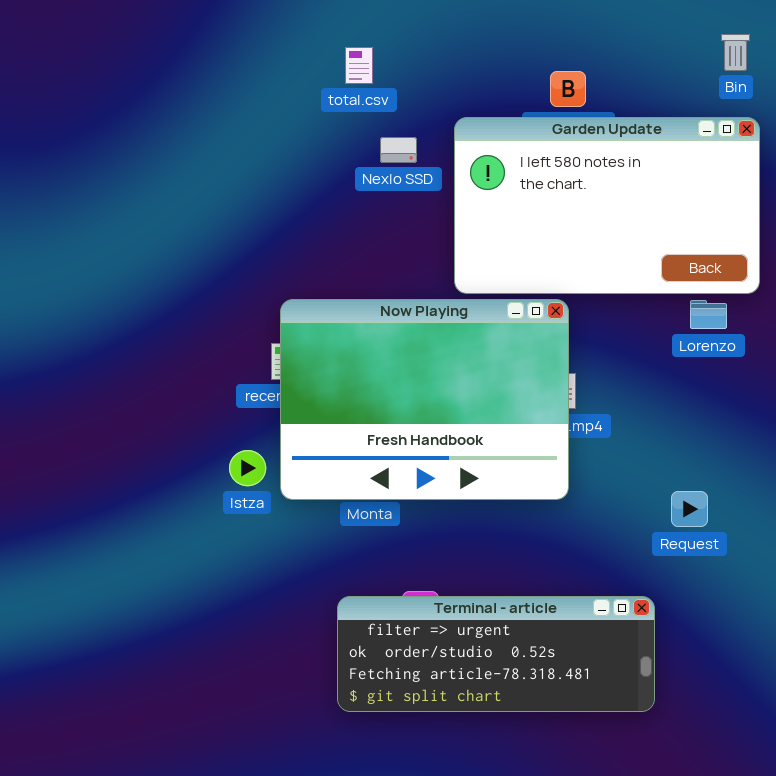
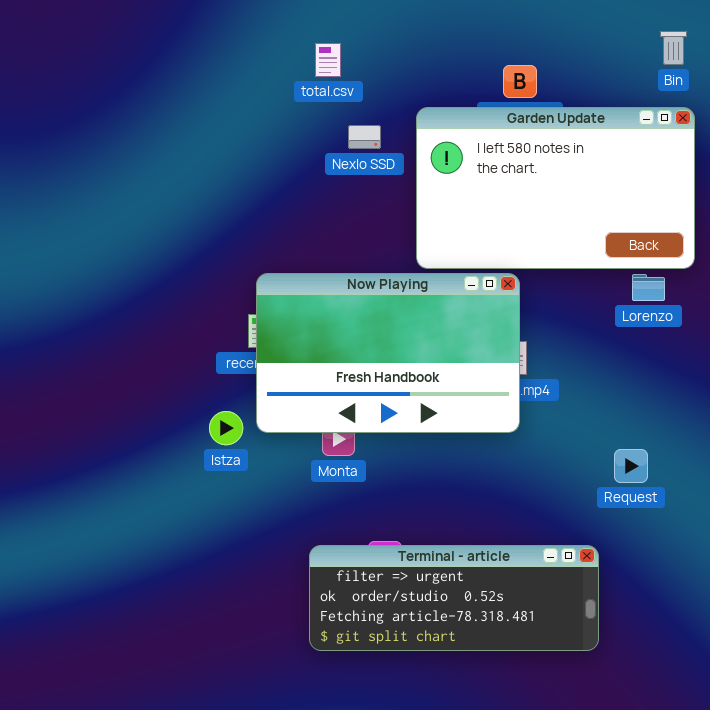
Now Playing: [280,299,569,500] -> [256,273,520,433], resized

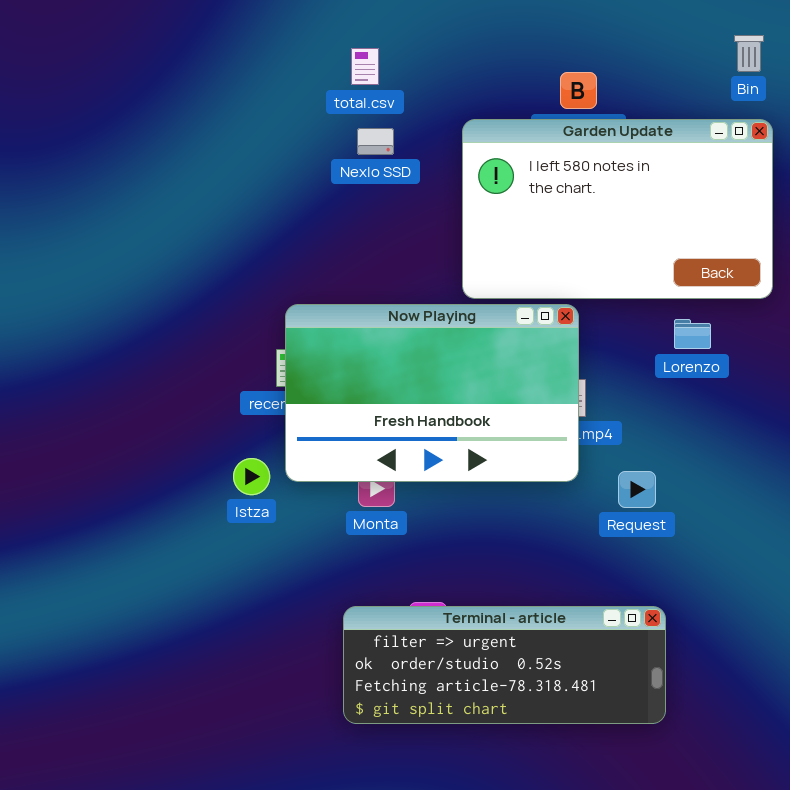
Nexlo SSD: [348,125,381,149] -> [357,128,394,155], moved
Lorenzo: [632,274,665,301] -> [674,319,711,349], moved
Request: [614,449,648,483] -> [618,471,656,508], moved

